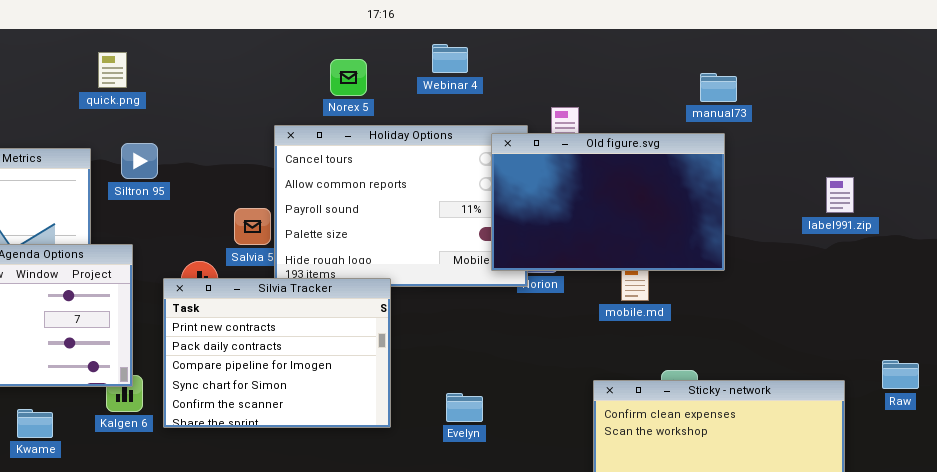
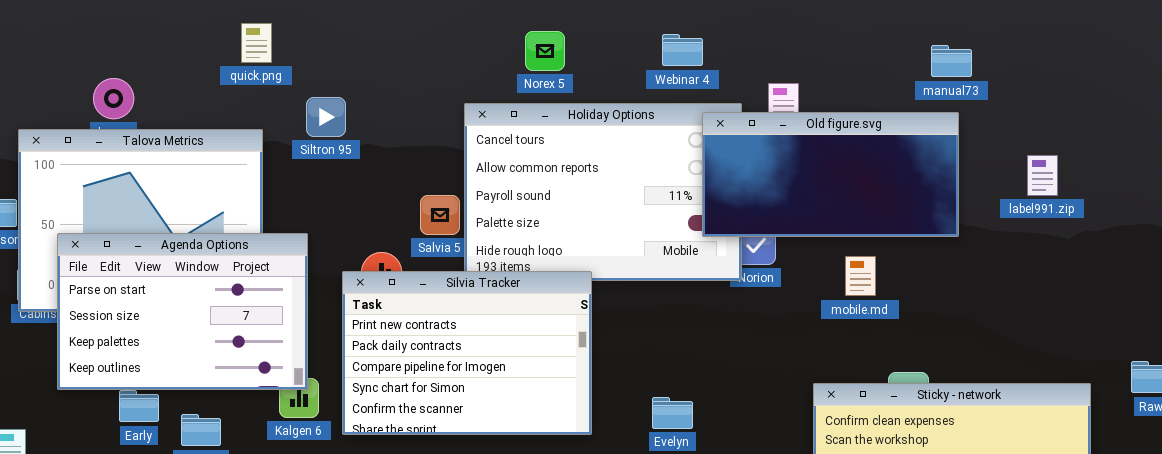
Webinar 4: [432,44,468,73] -> [662,34,703,66], moved
quick.png: [98,52,127,88] -> [241,23,272,63], moved
Old figure.svg: [491,133,725,271] -> [702,112,959,237], resized
Siltron 95: [121,143,158,179] -> [306,97,346,137], moved
label991.zip: [826,177,854,213] -> [1027,155,1058,196], moved

